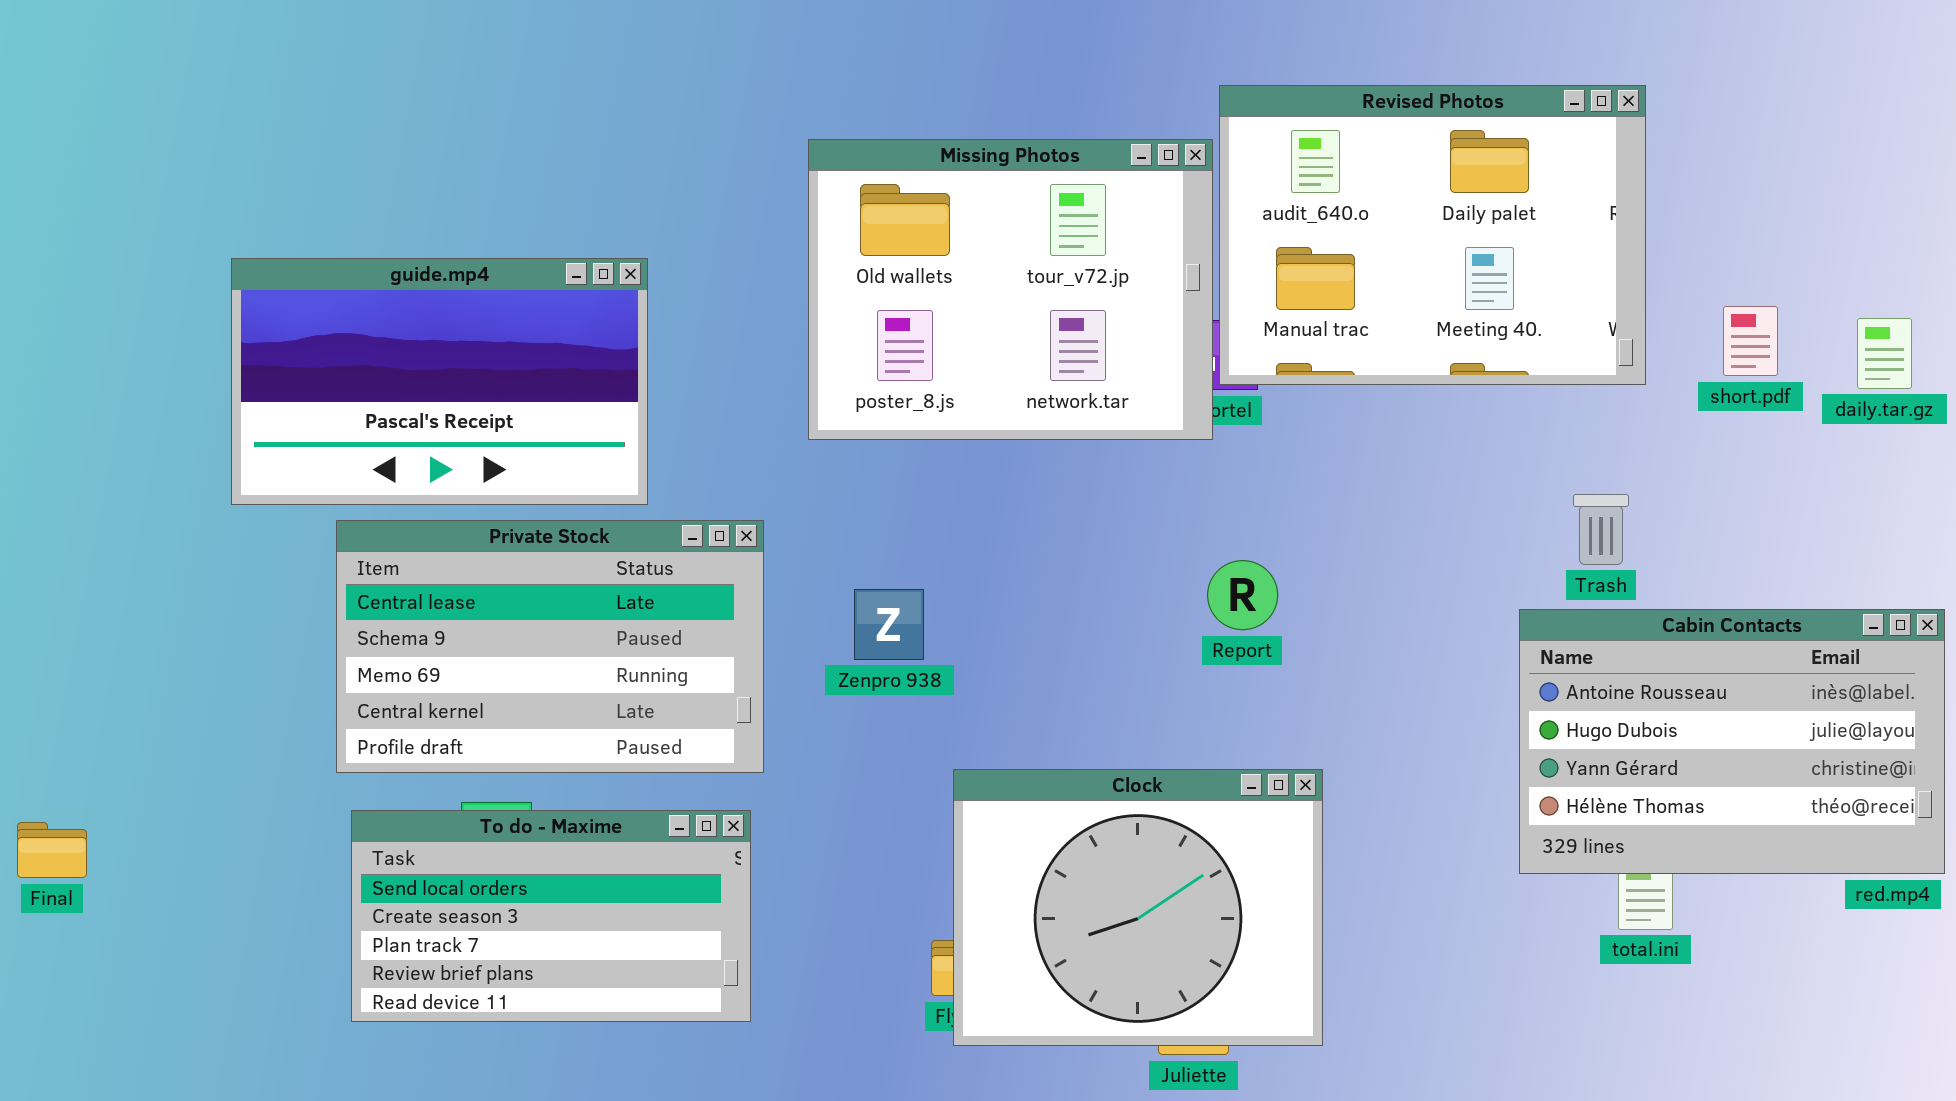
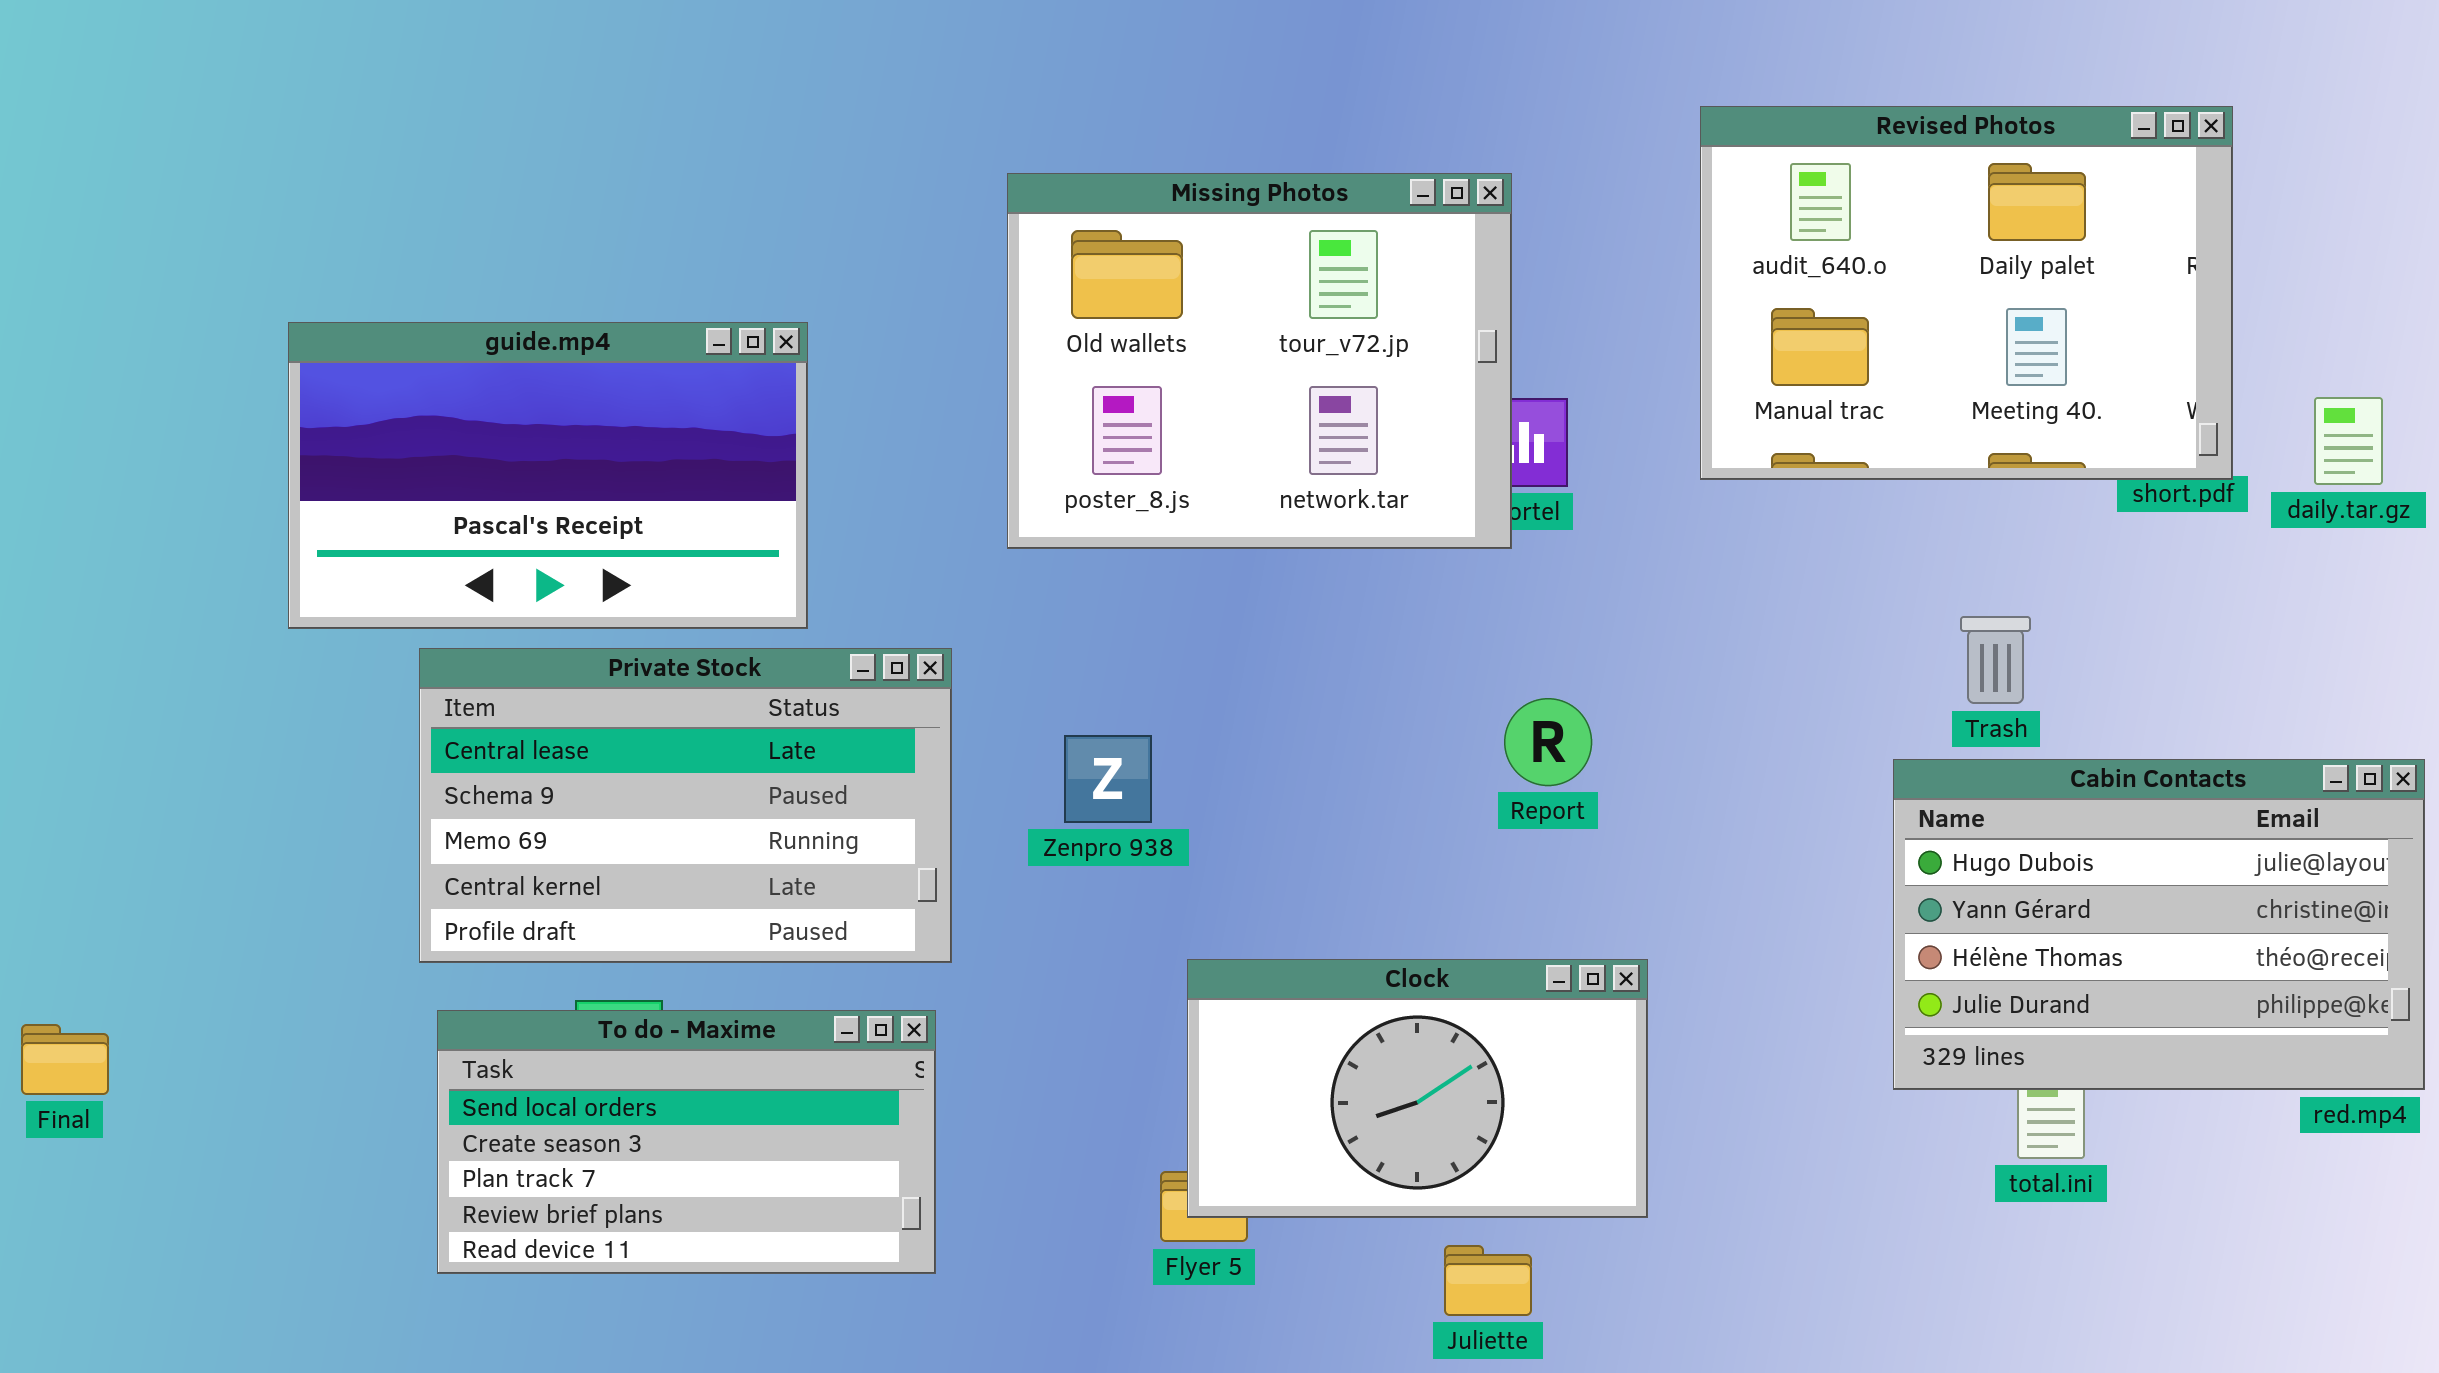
Revised Photos: [1219,85,1646,385] -> [1700,106,2233,480], moved
Cabin Contacts: [1519,609,1945,874] -> [1893,759,2425,1090], scrolled down 1 row
Clock: [953,769,1323,1046] -> [1187,959,1648,1218], resized

